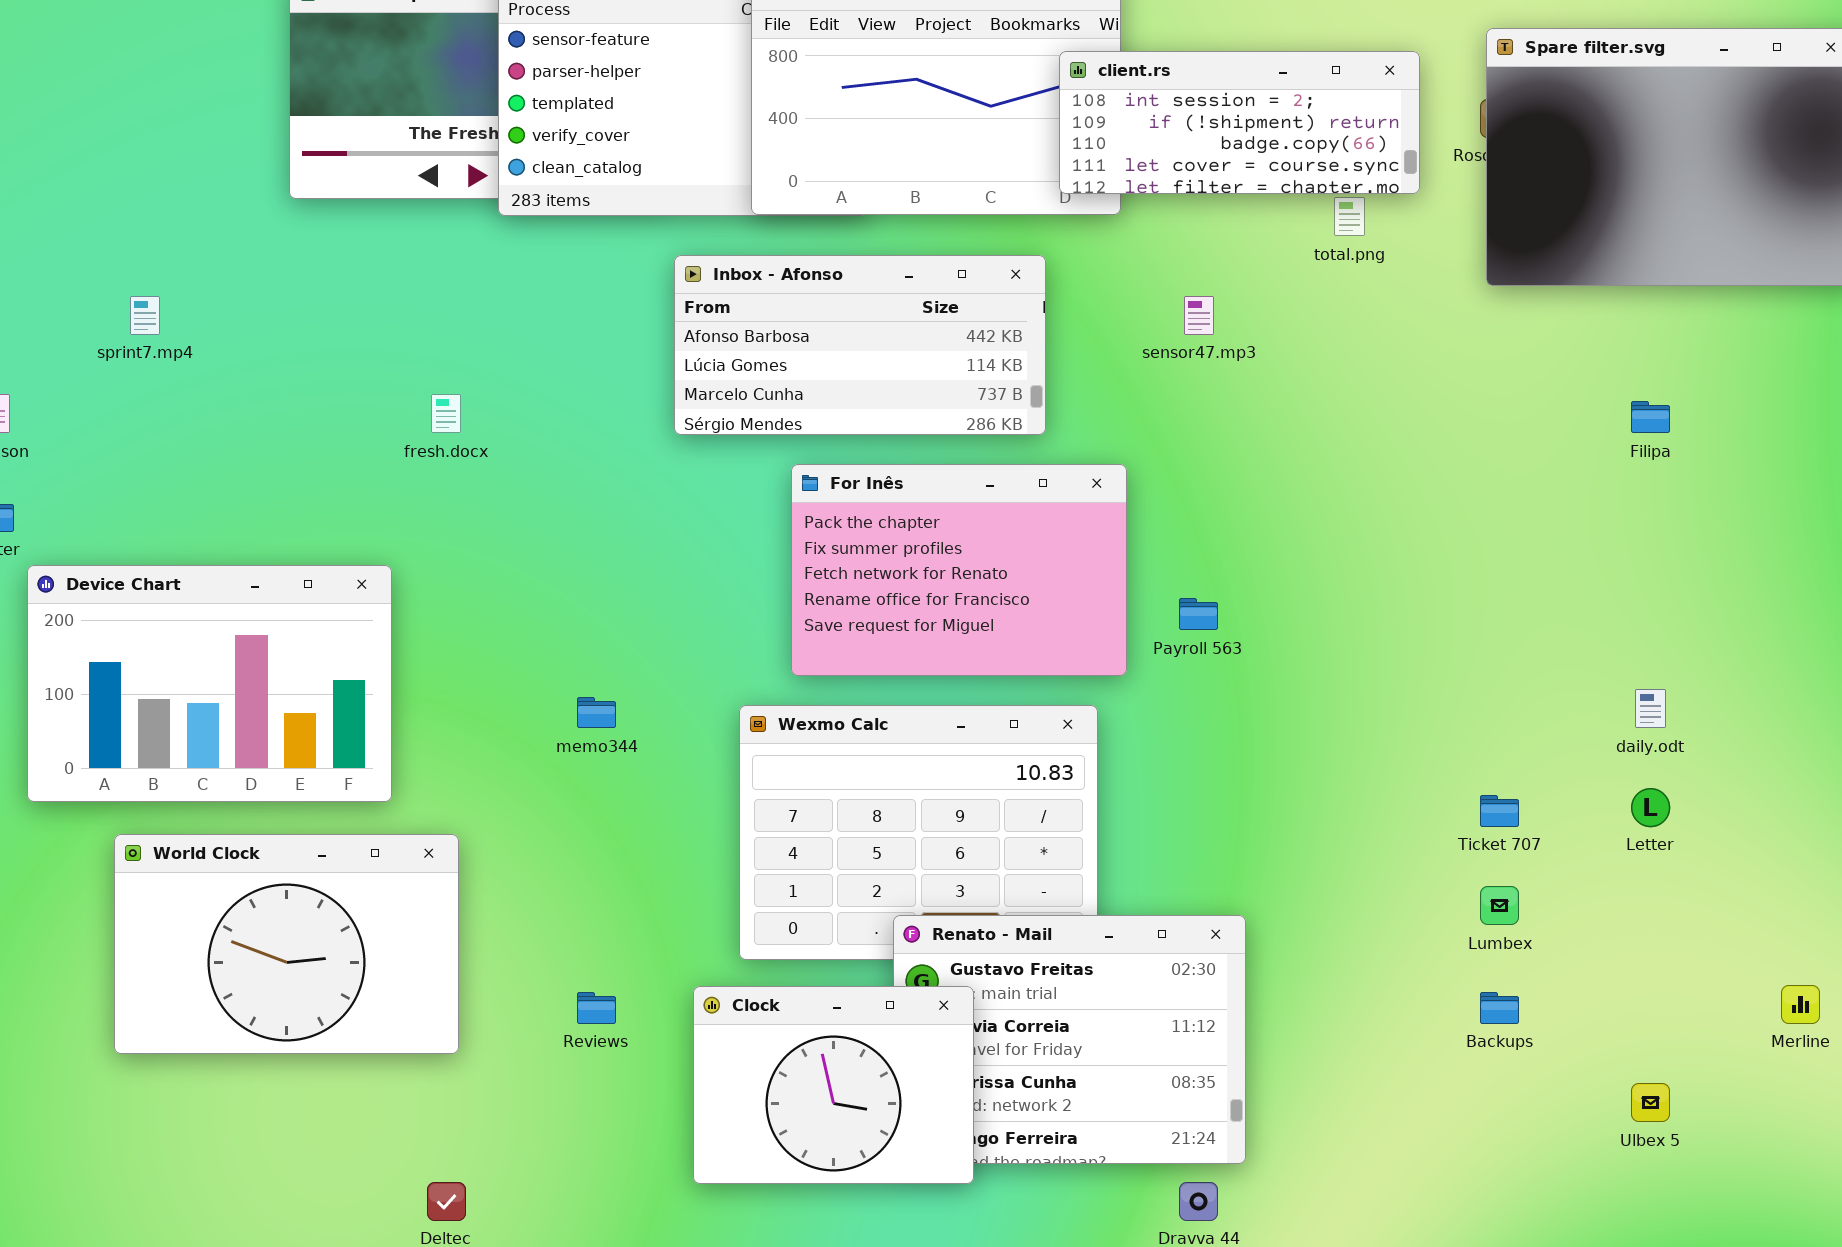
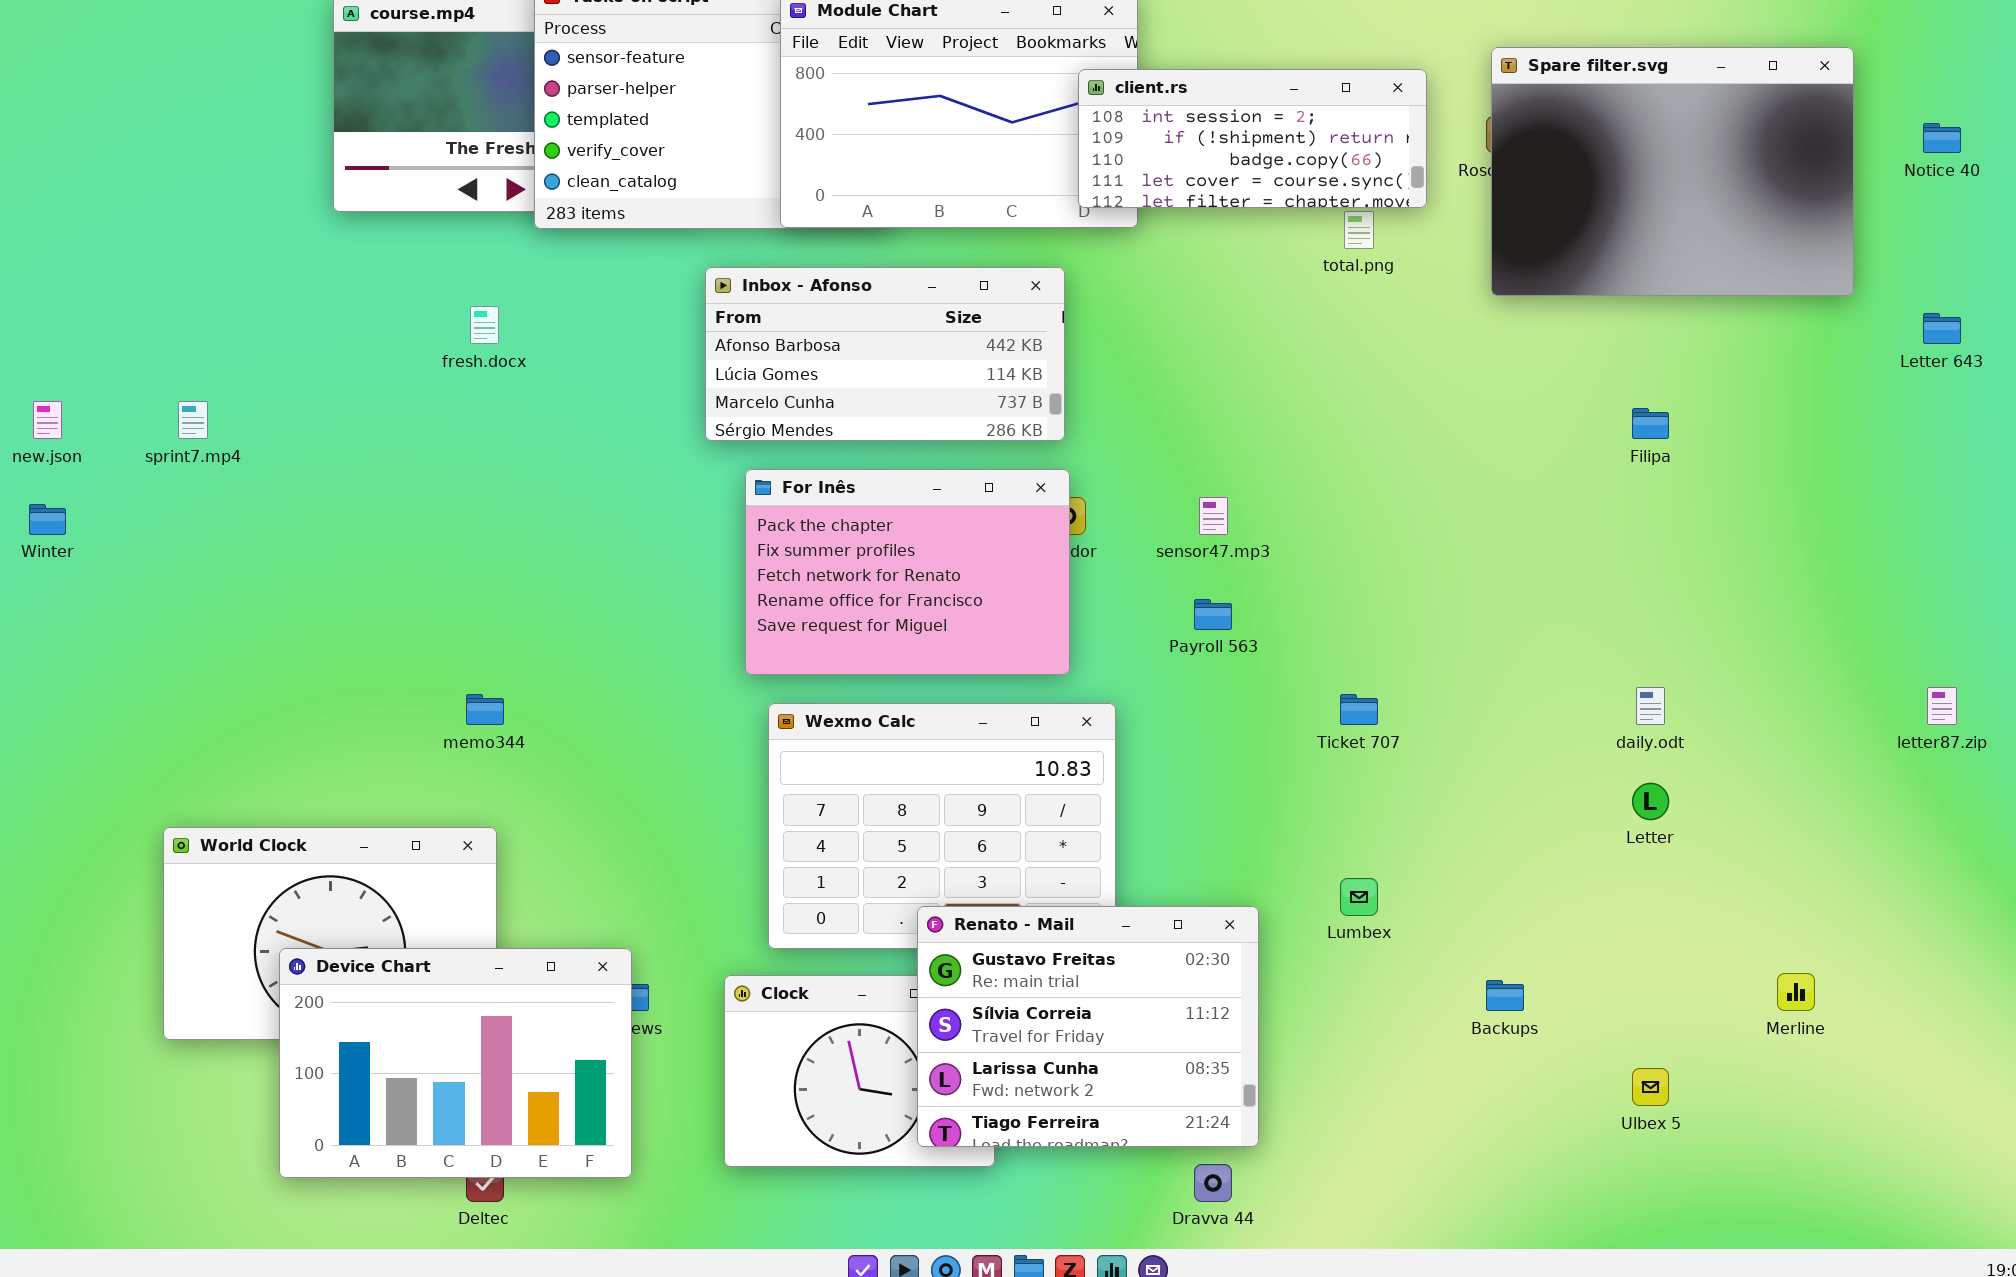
sprint7.mp4: [130,296,160,335] -> [178,401,208,439], moved
sensor47.mp3: [1184,296,1214,335] -> [1199,497,1228,535], moved
fresh.docx: [431,394,461,433] -> [470,306,499,344], moved
For Inês: [791,464,1127,676] -> [745,469,1070,675], moved
Device Chart: [27,565,392,802] -> [279,948,632,1178], moved
memo344: [577,697,616,728] -> [466,694,504,725], moved
Ticket 707: [1480,795,1519,827] -> [1340,694,1378,725], moved
Lumbex: [1480,886,1519,925] -> [1340,878,1378,916], moved
Renato - Mail: [893,915,1246,1164] -> [917,906,1259,1147], raised

